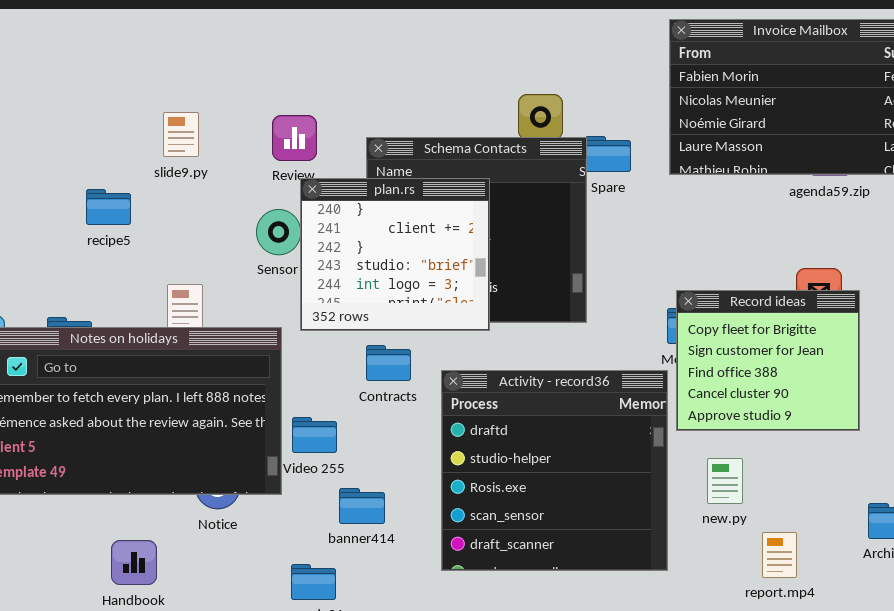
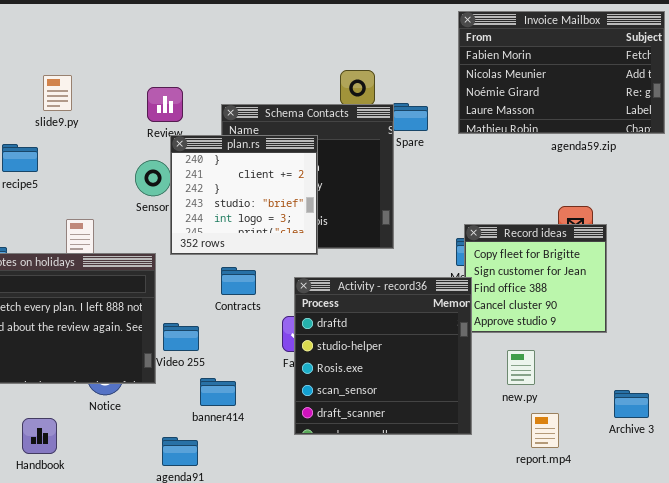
slide9.py: [163,112,199,157] -> [43,75,72,111], moved
Activity - record36: [441,370,668,571] -> [294,277,472,435], moved
new.py: [707,458,743,504] -> [507,350,535,385], moved

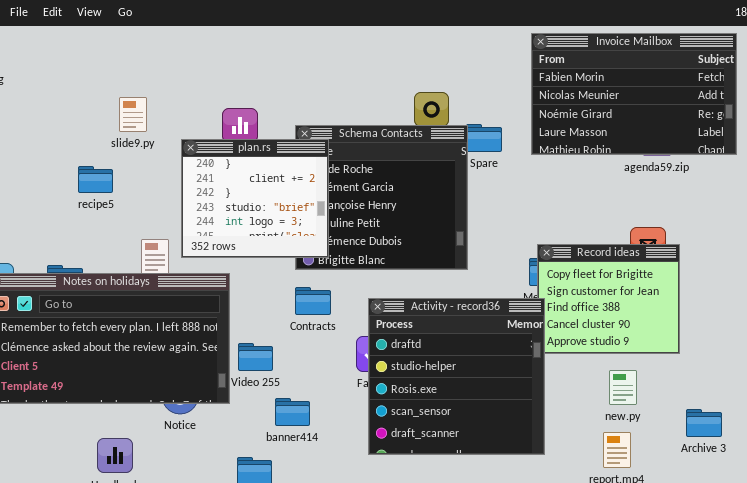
plan.rs: [170,135,318,255] -> [181,139,329,258], moved
new.py: [507,350,535,385] -> [609,370,637,405], moved

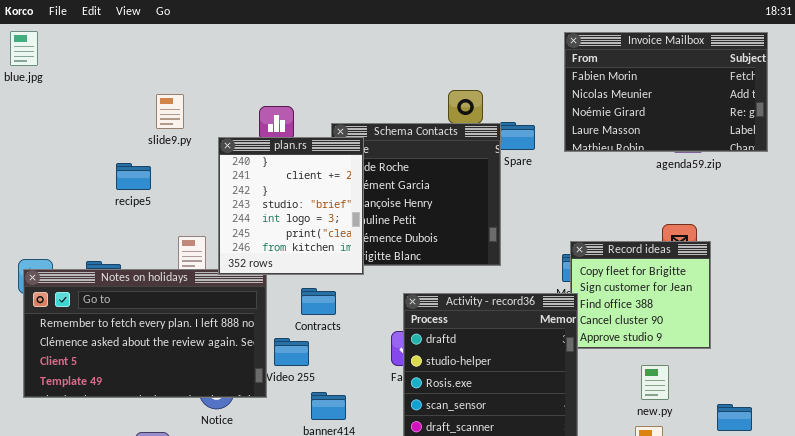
plan.rs: [181,139,329,258] -> [218,137,364,275], resized
Contracts: [295,287,331,315] -> [301,288,336,315], moved

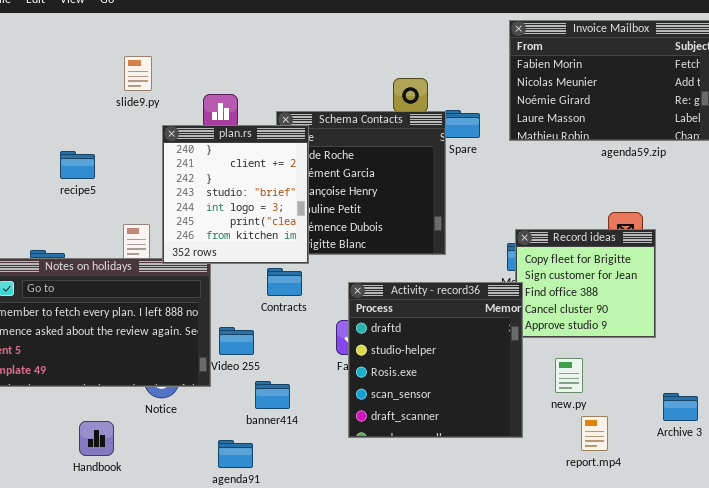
slide9.py: [156,94,184,129] -> [124,56,152,91], moved
Contracts: [301,288,336,315] -> [267,268,302,296], moved
new.py: [641,365,669,400] -> [555,358,583,393], moved

